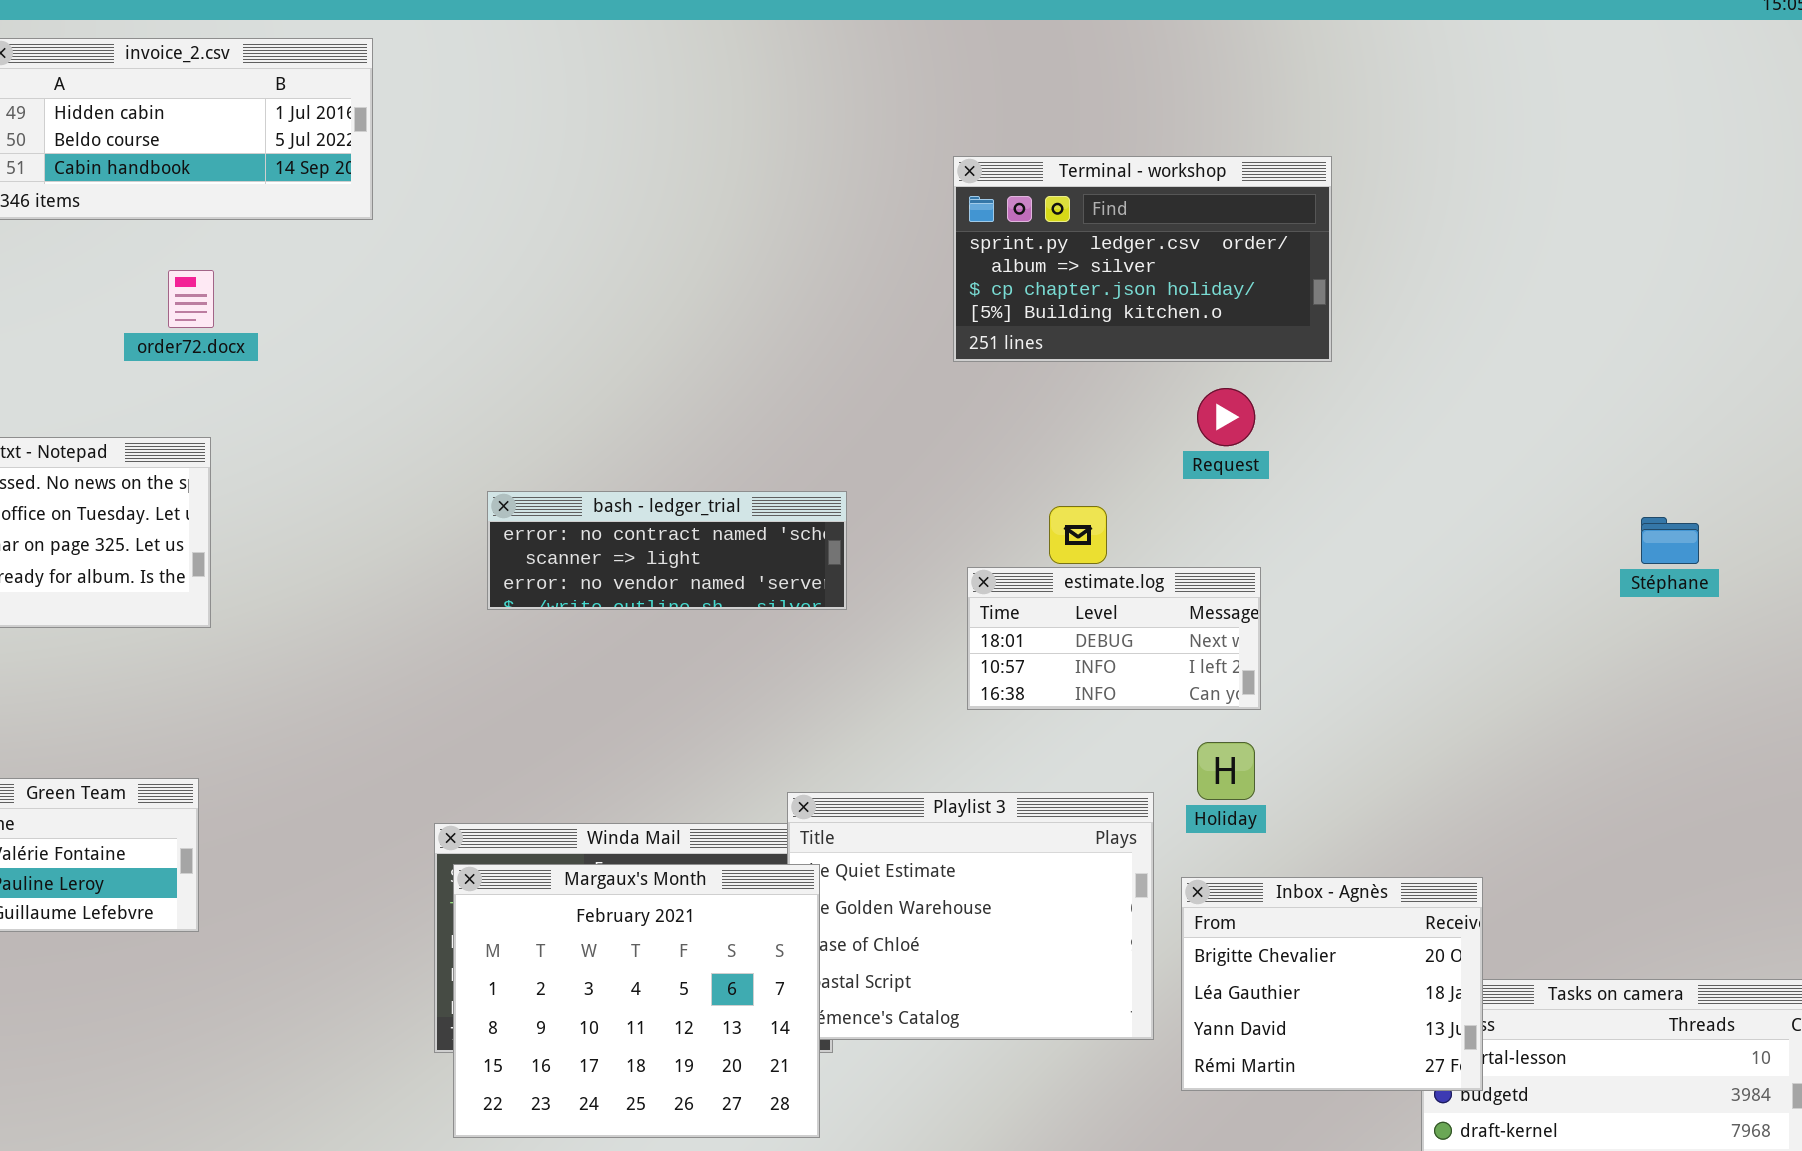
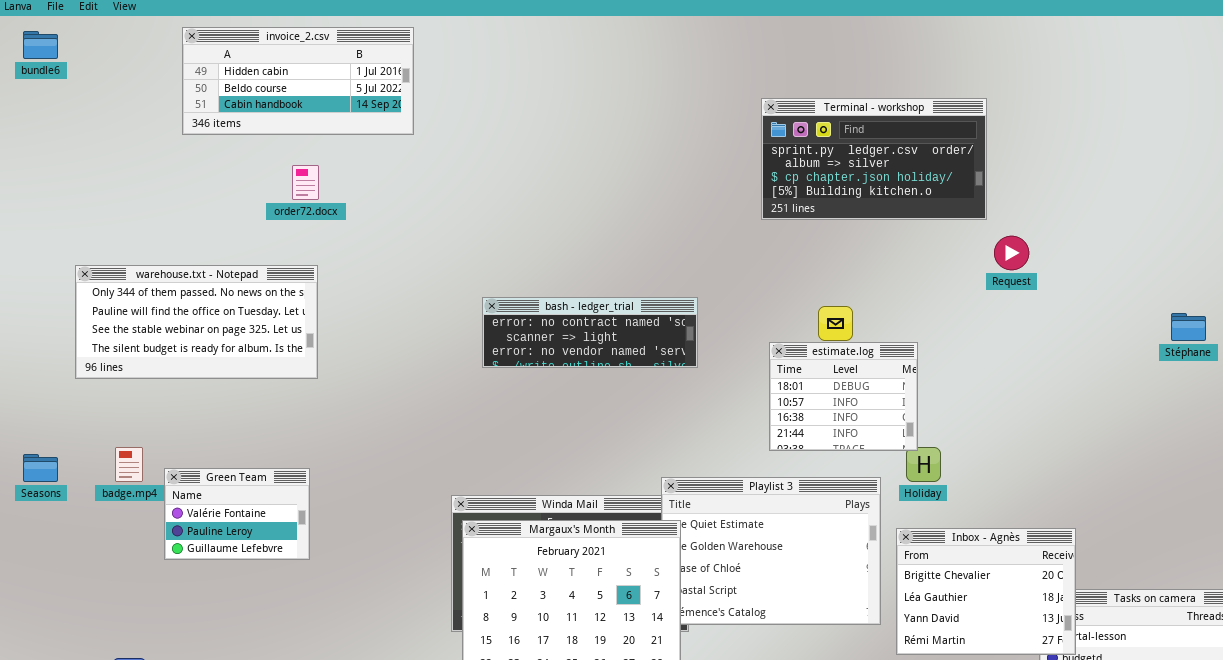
Request: [1197,388,1255,446] -> [994,236,1029,270], moved
estimate.log: [967,567,1261,710] -> [769,342,918,451], resized

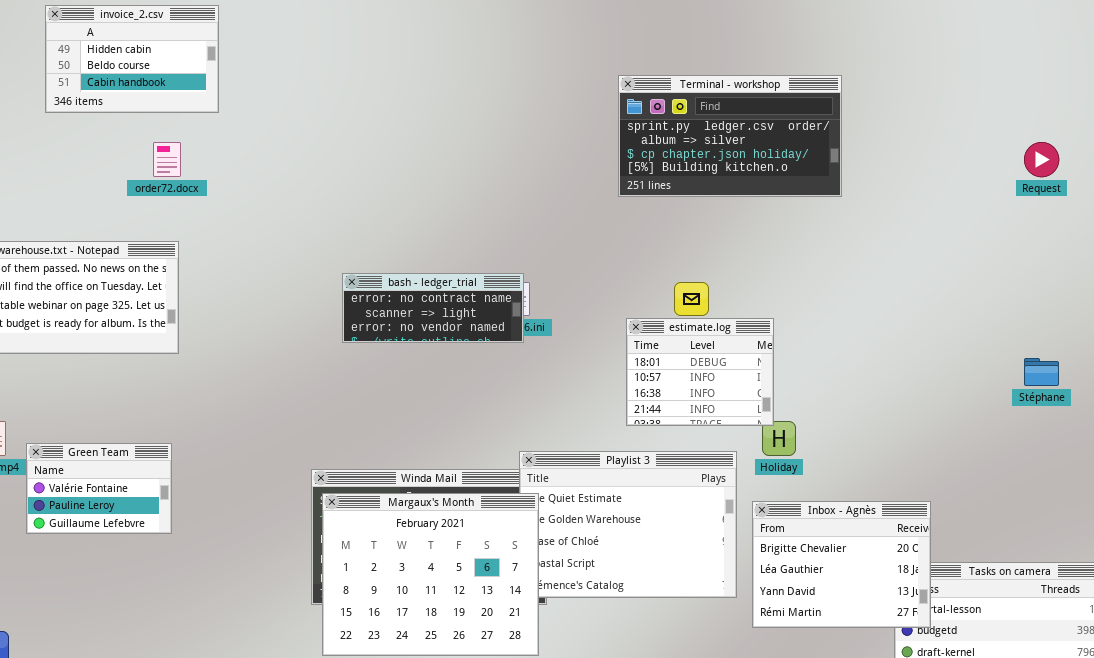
invoice_2.csv: [182,27,414,135] -> [45,5,219,113], resized
Request: [994,236,1029,270] -> [1024,142,1059,177], moved
bash - ledger_trial: [482,297,698,368] -> [342,273,524,343], resized
Stéphane: [1171,313,1206,341] -> [1024,358,1059,386], moved

